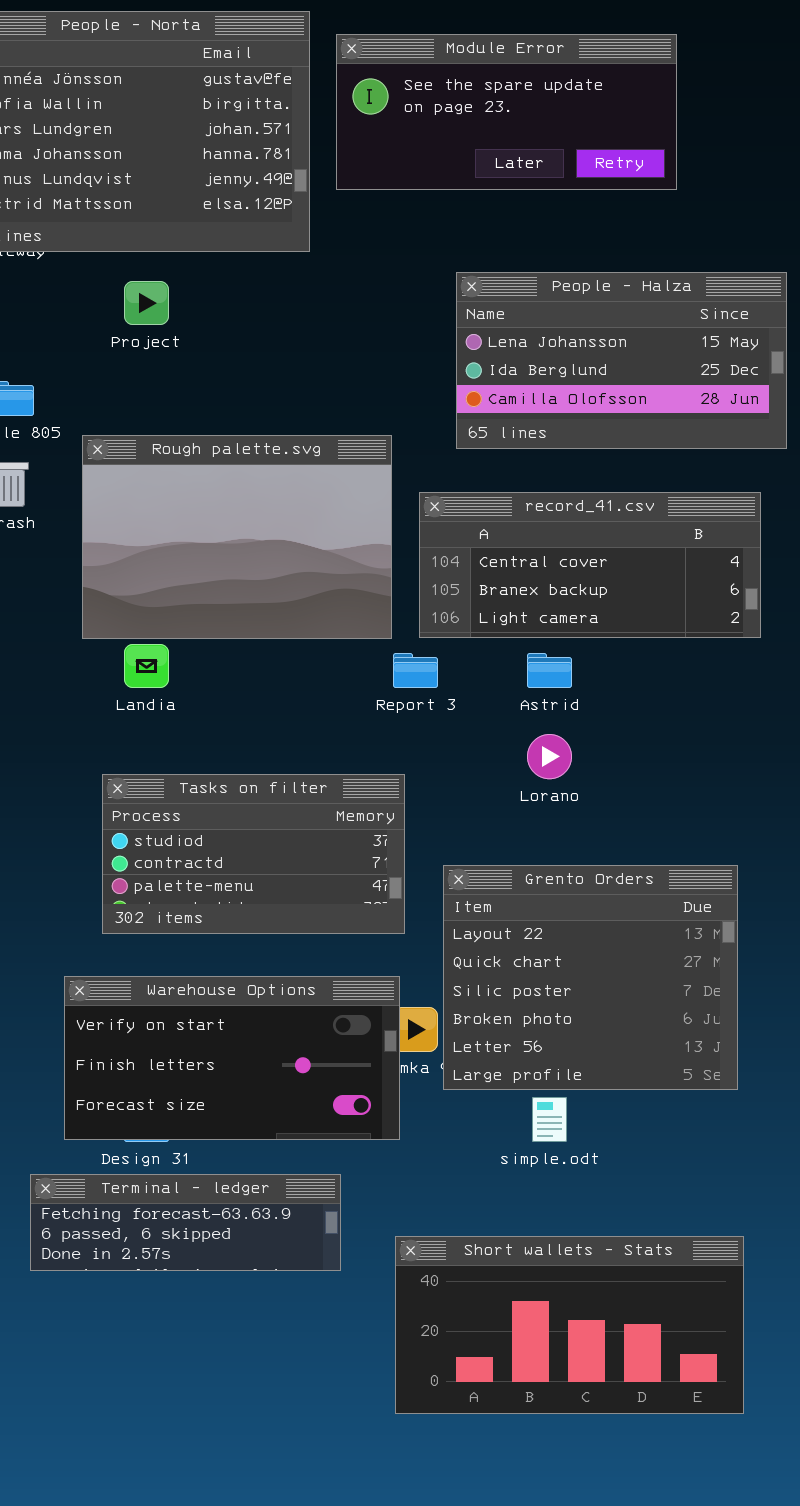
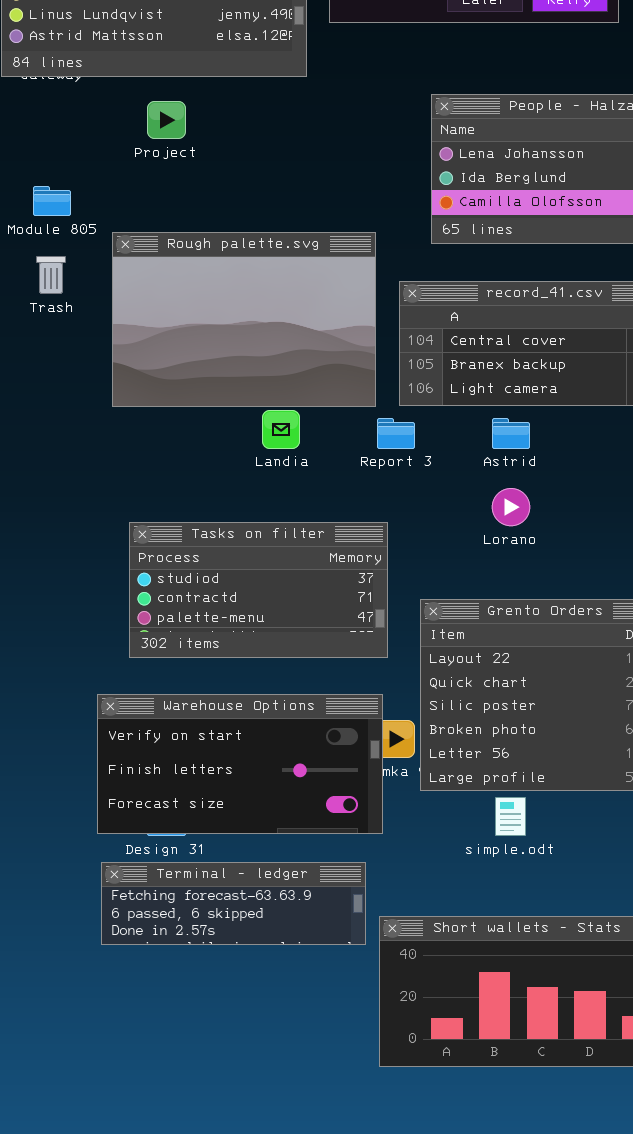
Landia: [124,644,169,688] -> [262,410,300,449], moved
Terminal - ledger: [30,1174,341,1271] -> [101,862,366,945], moved

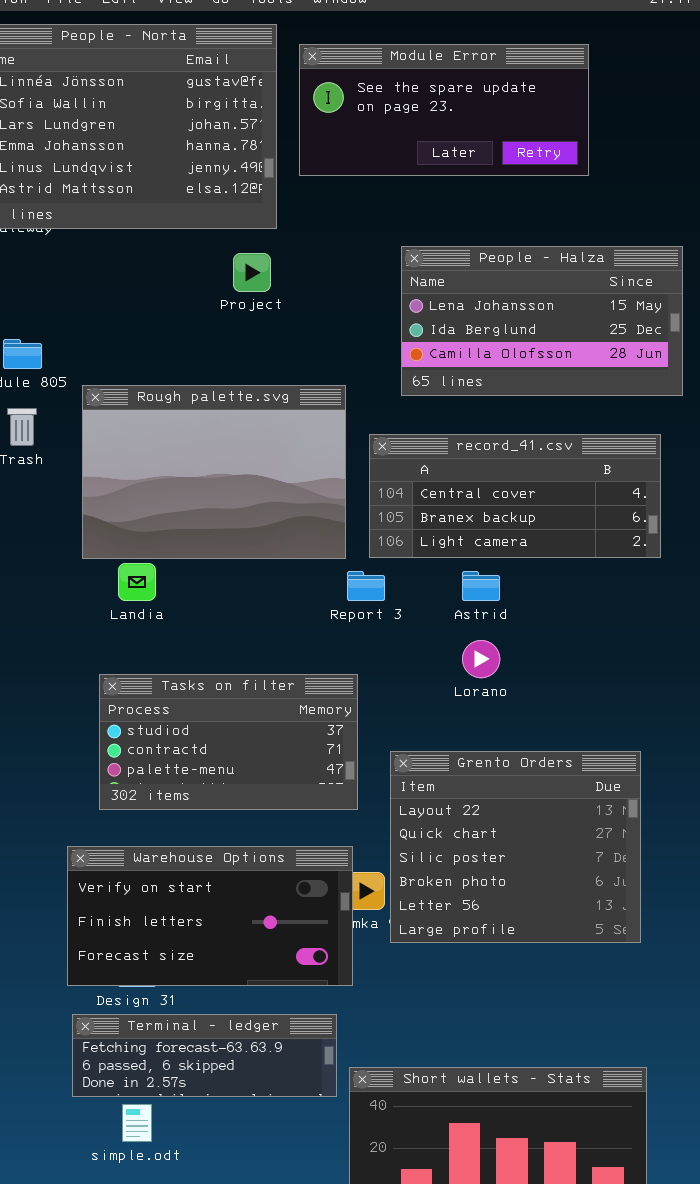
Project: [147,101,186,139] -> [233,253,271,292], moved
Landia: [262,410,300,449] -> [118,563,156,601], moved
simple.odt: [495,797,526,836] -> [122,1104,152,1142], moved

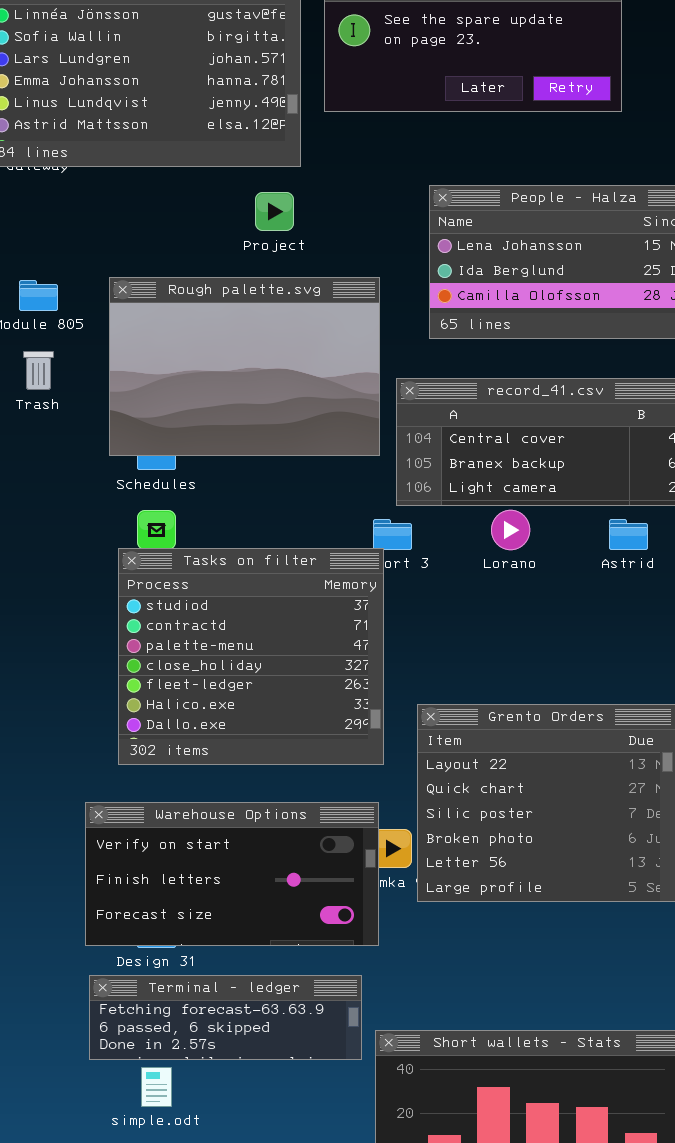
Rough palette.svg: [82,385,346,559] -> [109,277,380,456], moved
Astrid: [462,571,500,601] -> [609,519,648,550], moved
Lorano: [462,640,500,678] -> [491,510,530,550], moved
Tasks on filter: [99,674,358,810] -> [118,548,384,765], resized

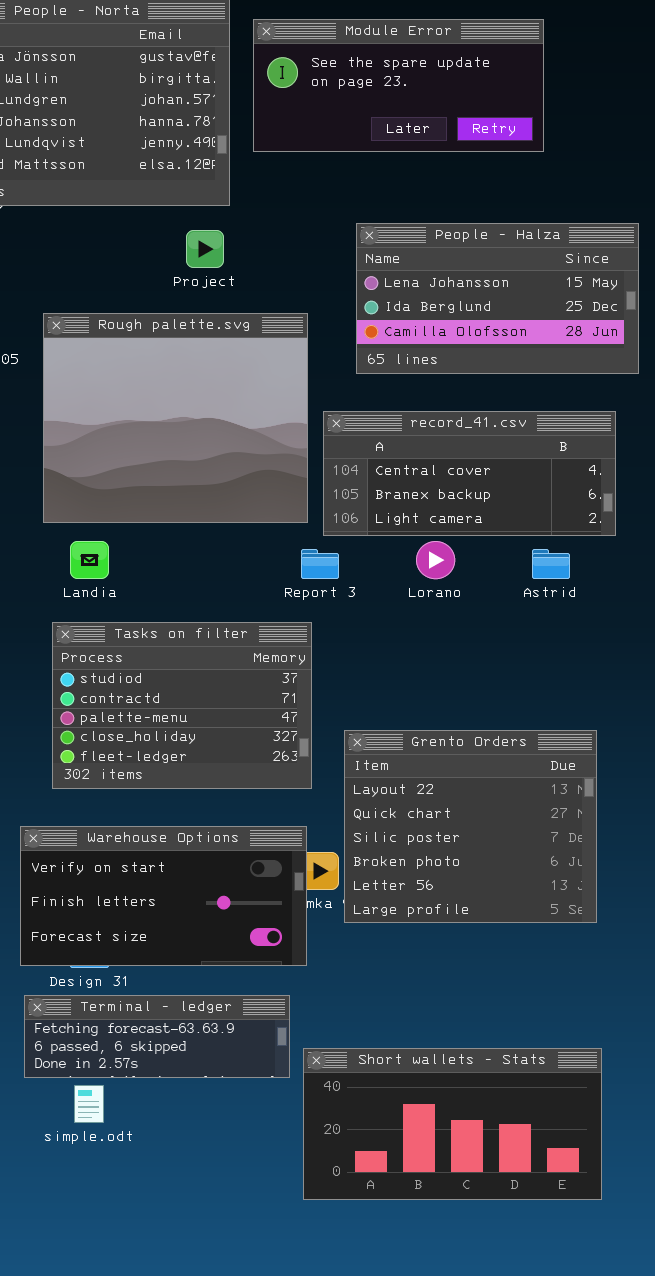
Rough palette.svg: [109,277,380,456] -> [43,313,308,523], resized
Tasks on filter: [118,548,384,765] -> [52,622,312,789], resized

